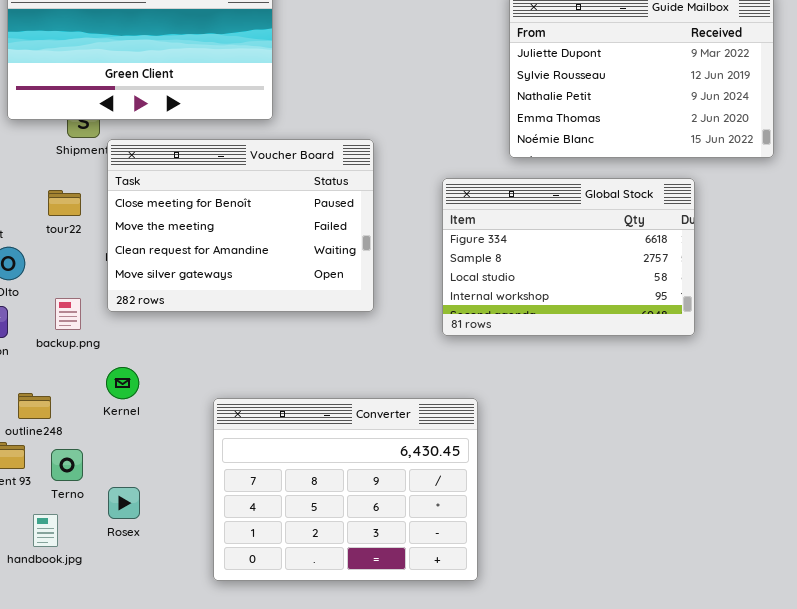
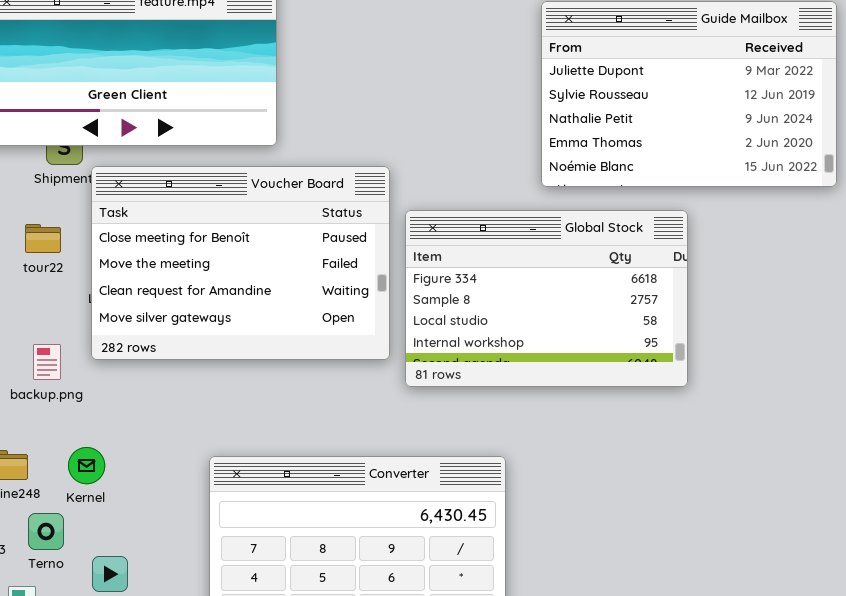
Global Stock: [442,178,695,336] -> [405,210,688,387], moved
Kernel: [106,367,139,399] -> [68,447,105,484], moved

